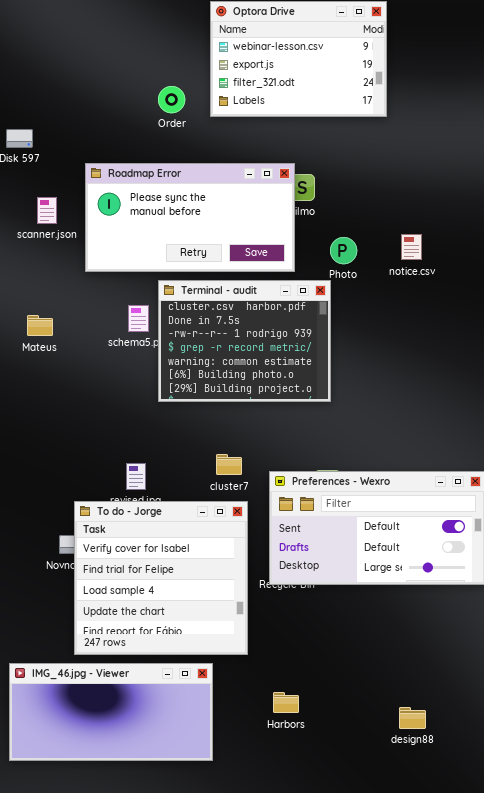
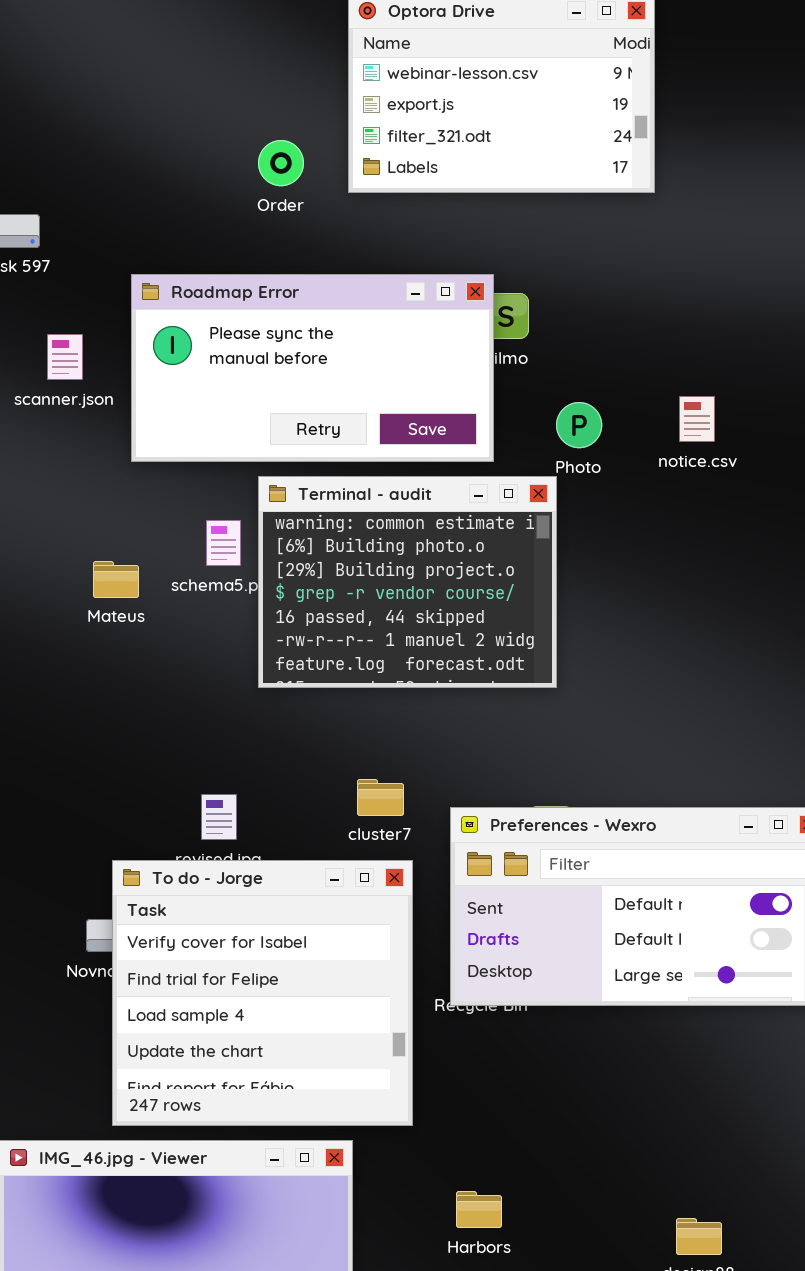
Terminal - audit: [158,280,331,402] -> [258,476,557,688], scrolled down 4 rows
Mateus: [27,315,53,336] -> [93,561,139,598], moved

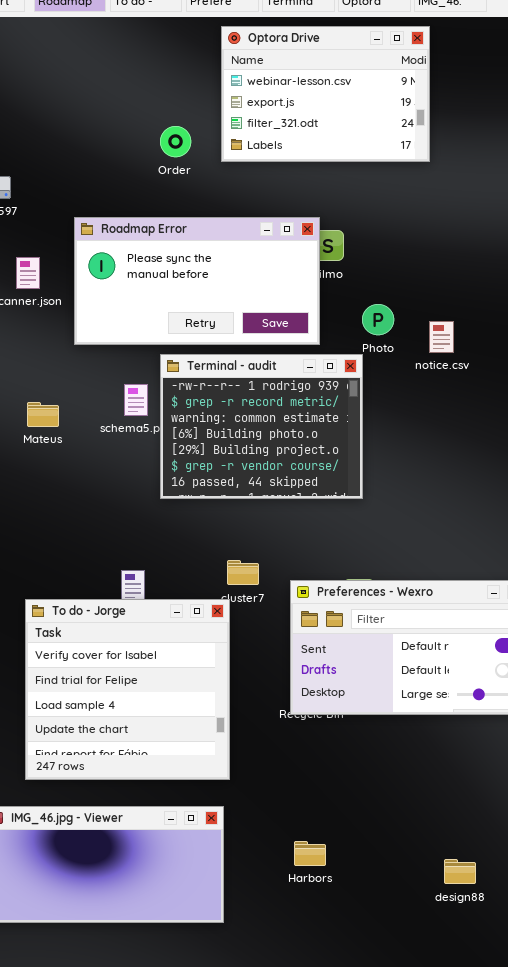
notice.csv: [679,396,715,442] -> [429,321,454,353], moved
Terminal - audit: [258,476,557,688] -> [160,354,363,499], scrolled up 2 rows
Mateus: [93,561,139,598] -> [27,402,59,427], moved
To do - Jorge: [112,860,413,1126] -> [25,599,230,780], moved

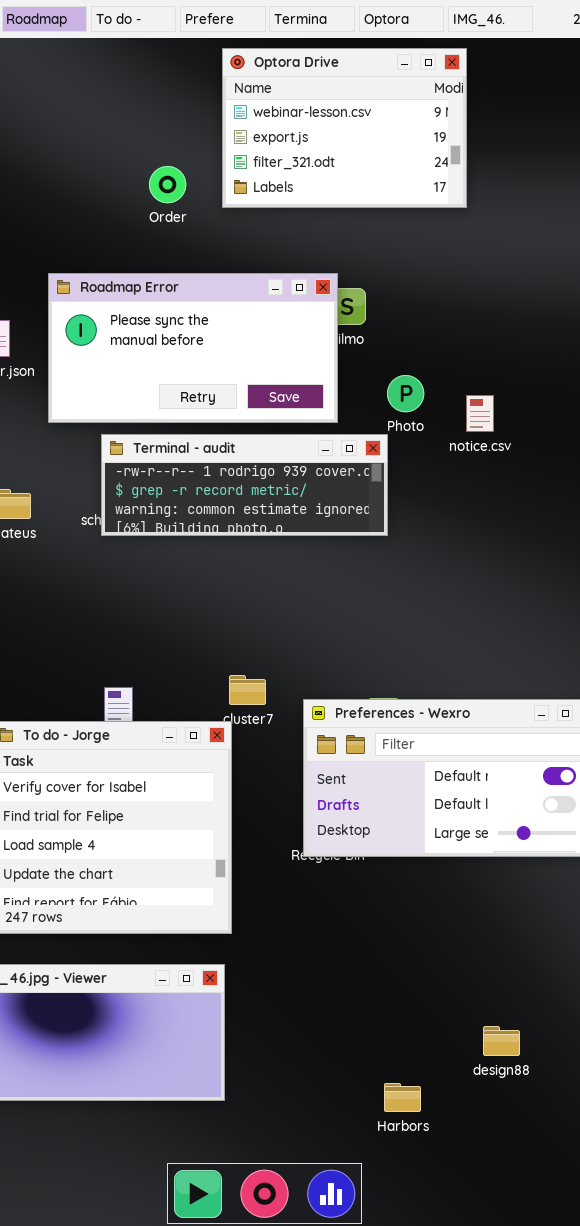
Terminal - audit: [160,354,363,499] -> [101,434,388,536], resized
Harbors: [294,841,326,866] -> [384,1083,421,1112], moved

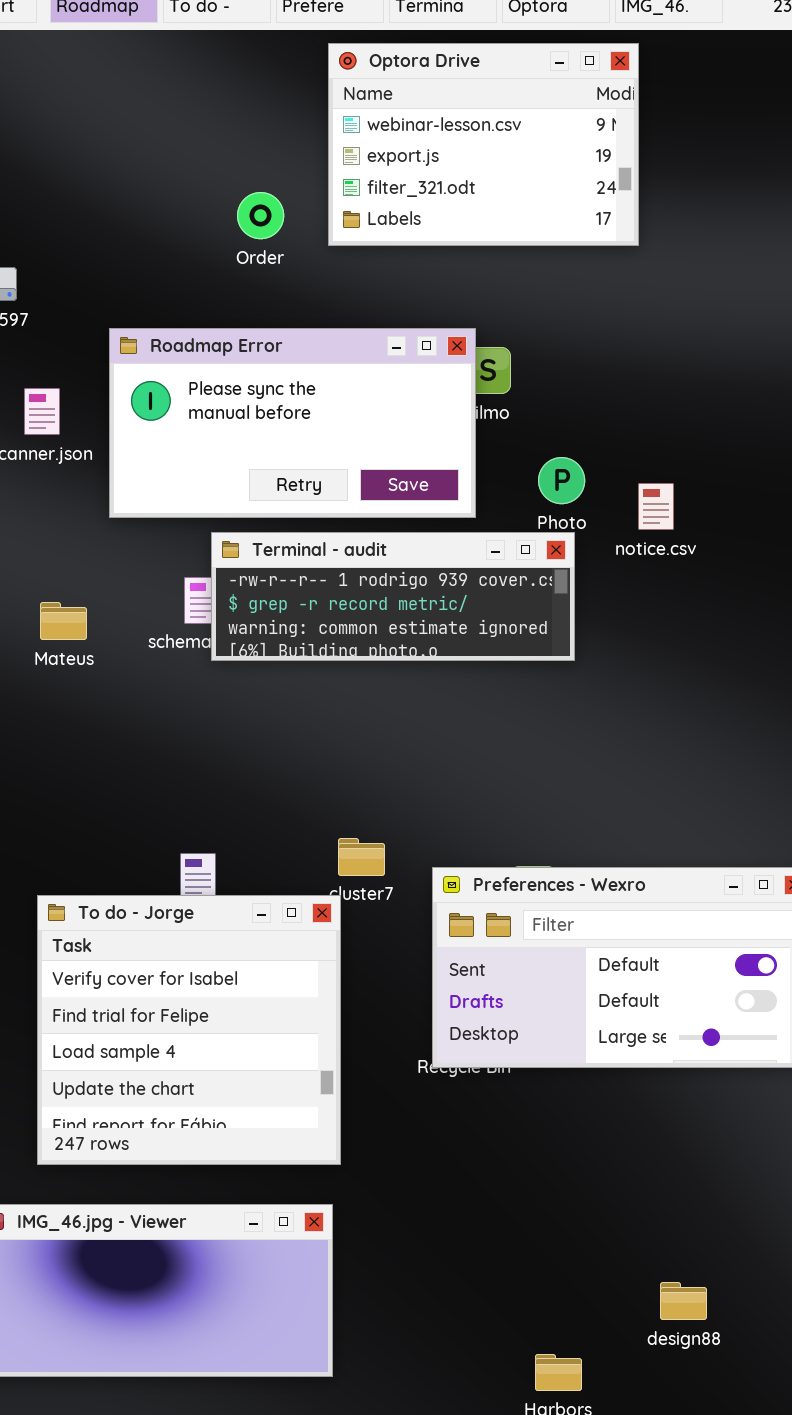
Terminal - audit: [101,434,388,536] -> [211,532,575,661], moved

